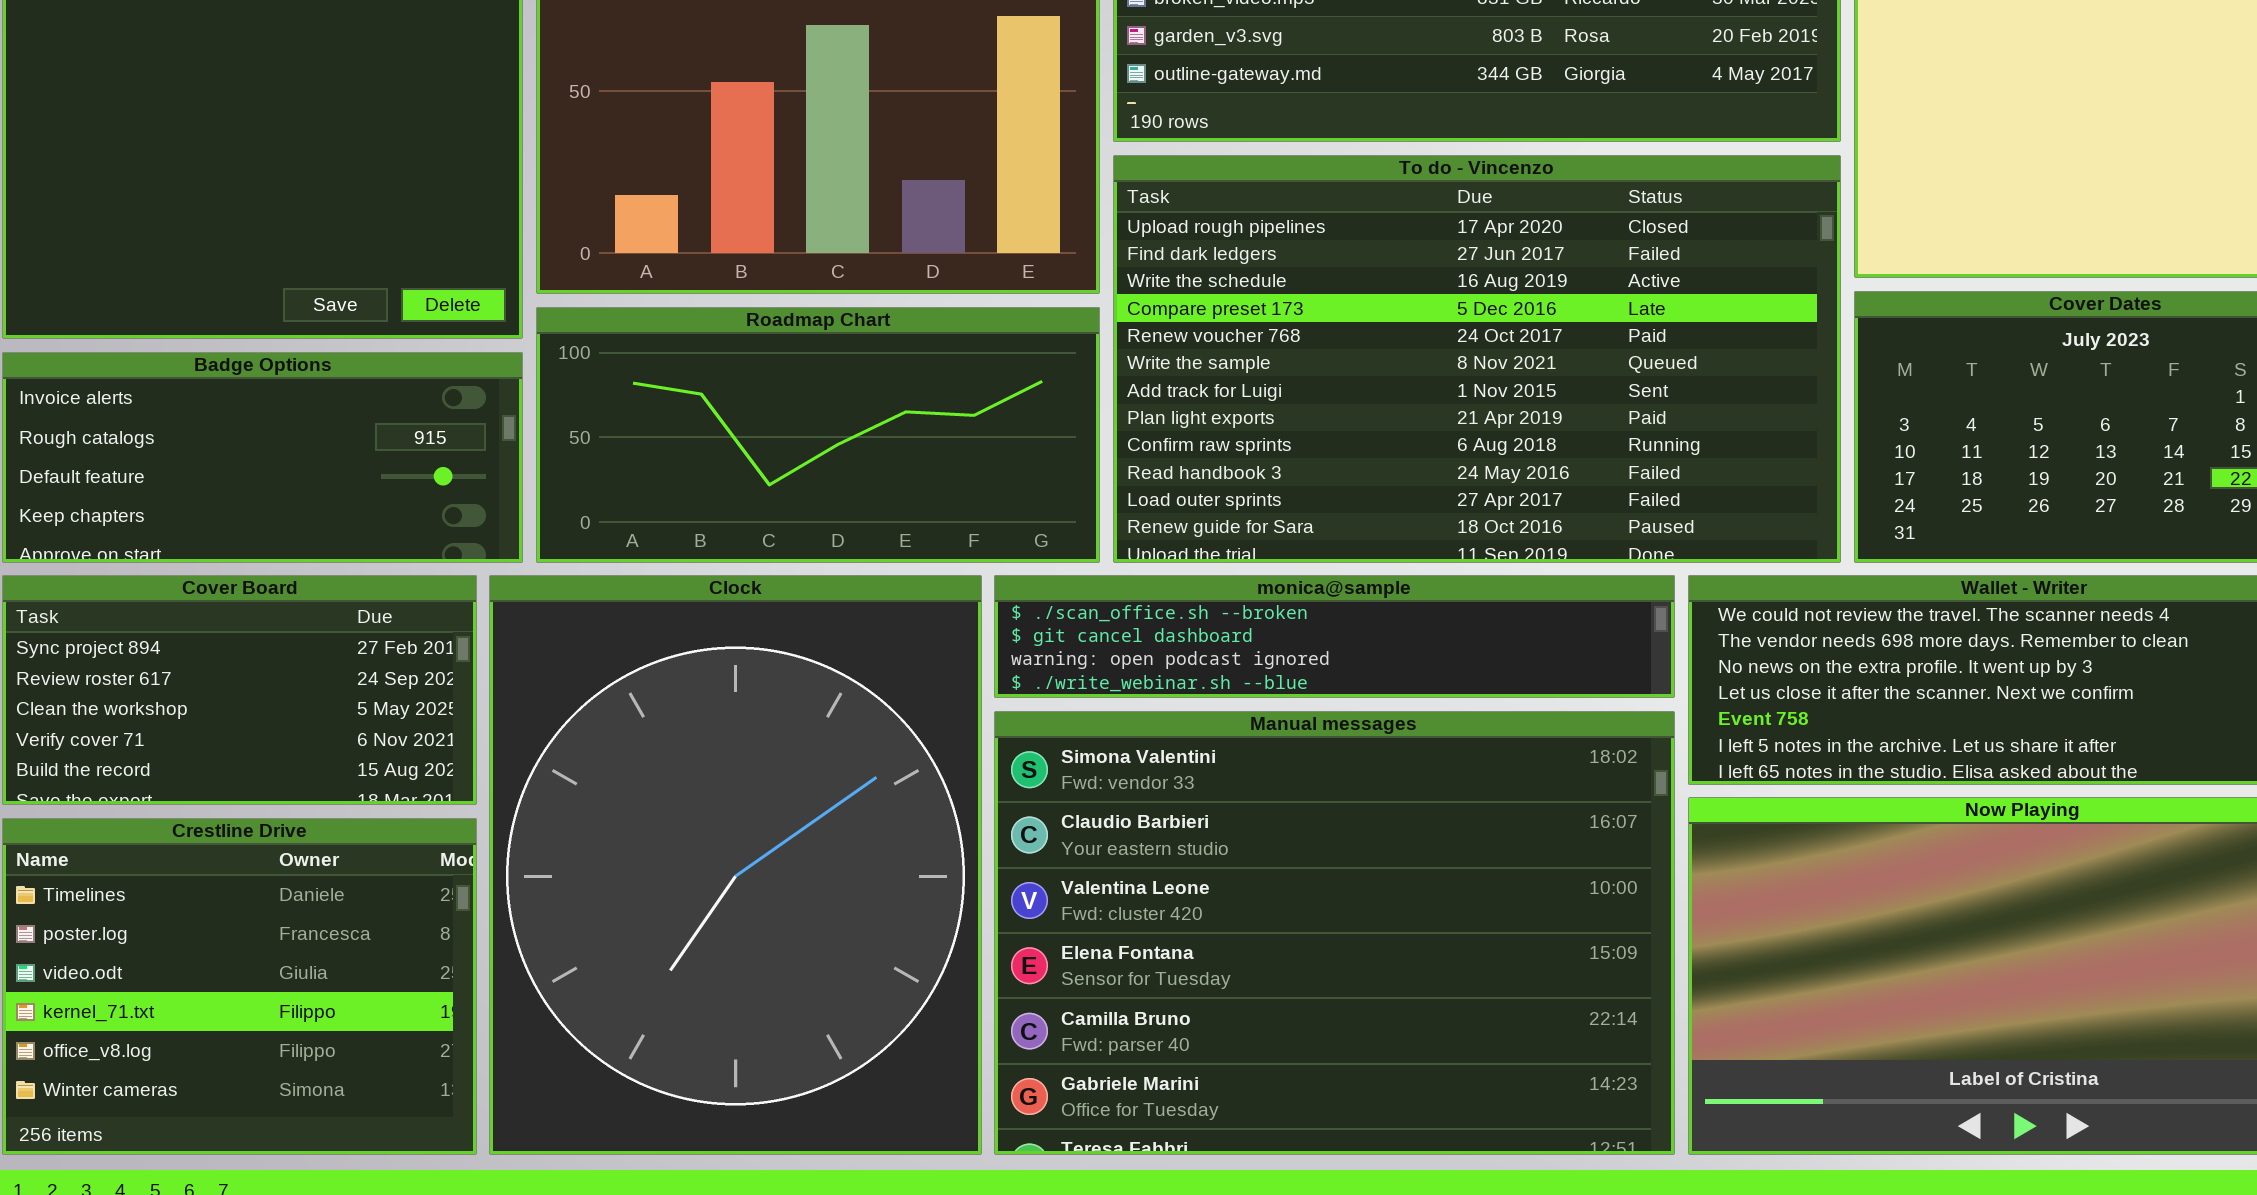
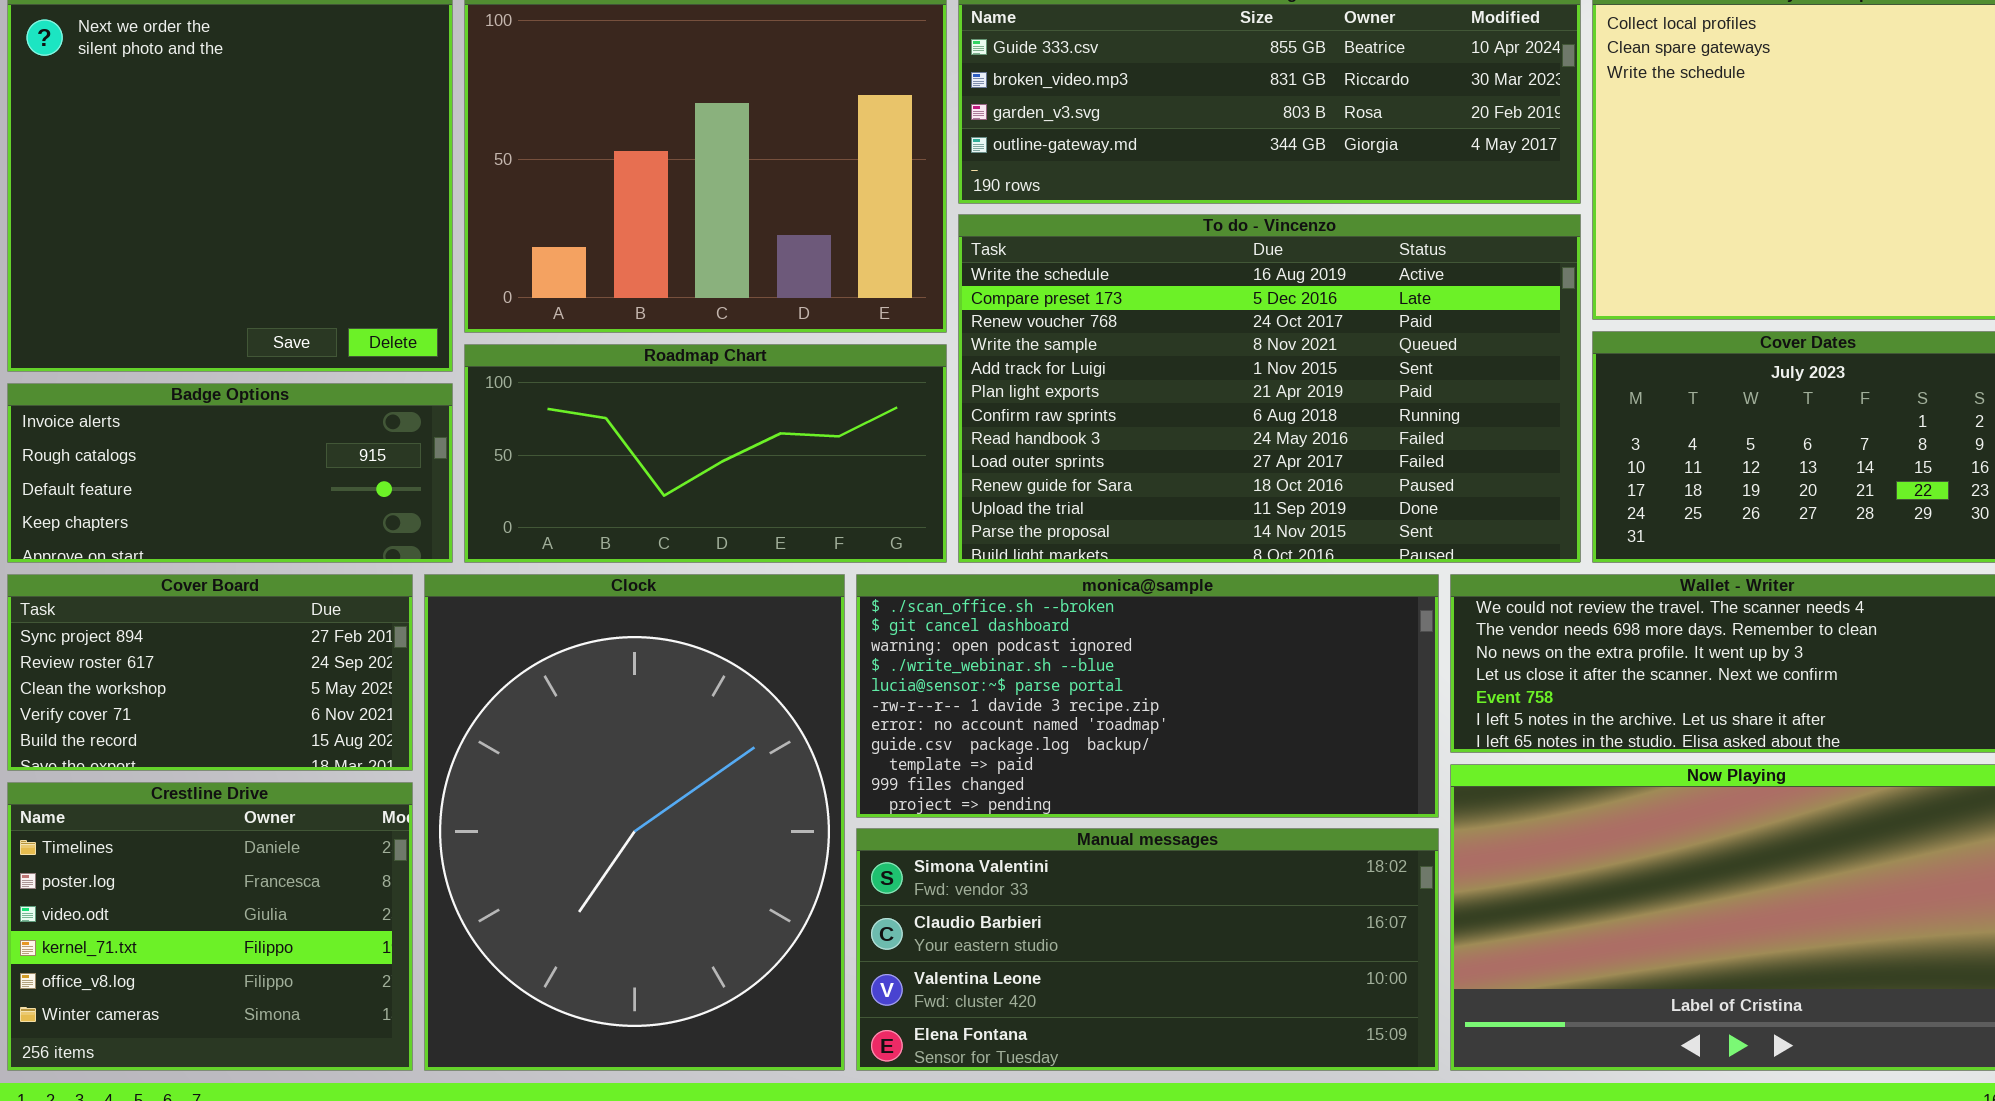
To do - Vincenzo: [1113,155,1841,563] -> [958,214,1581,563], scrolled down 2 rows
monica@sample: [994,575,1675,698] -> [856,574,1439,818], resized
Manual messages: [994,711,1675,1155] -> [856,828,1439,1071], resized

